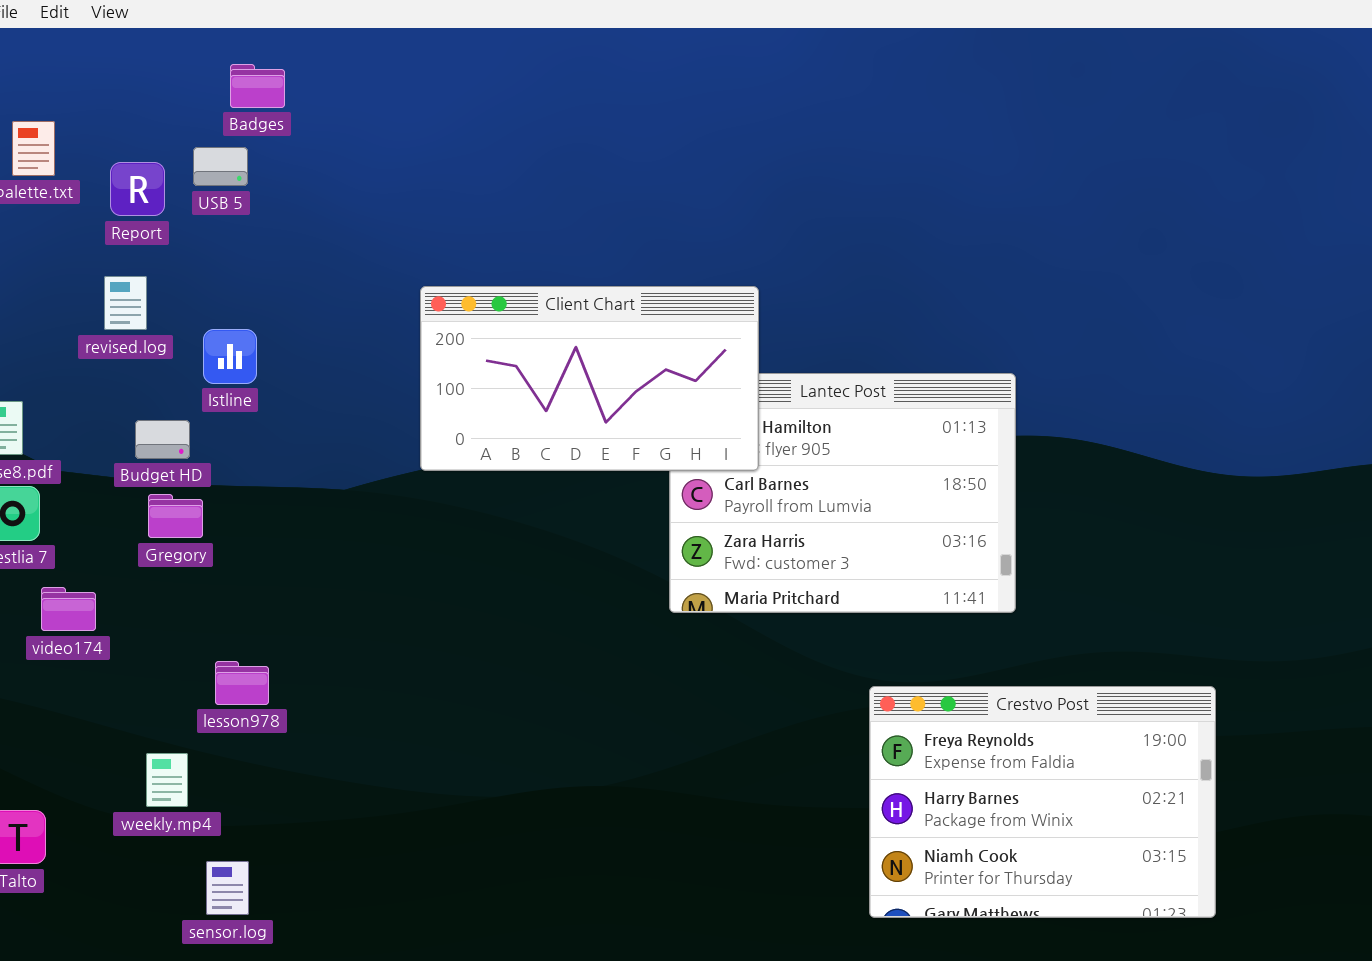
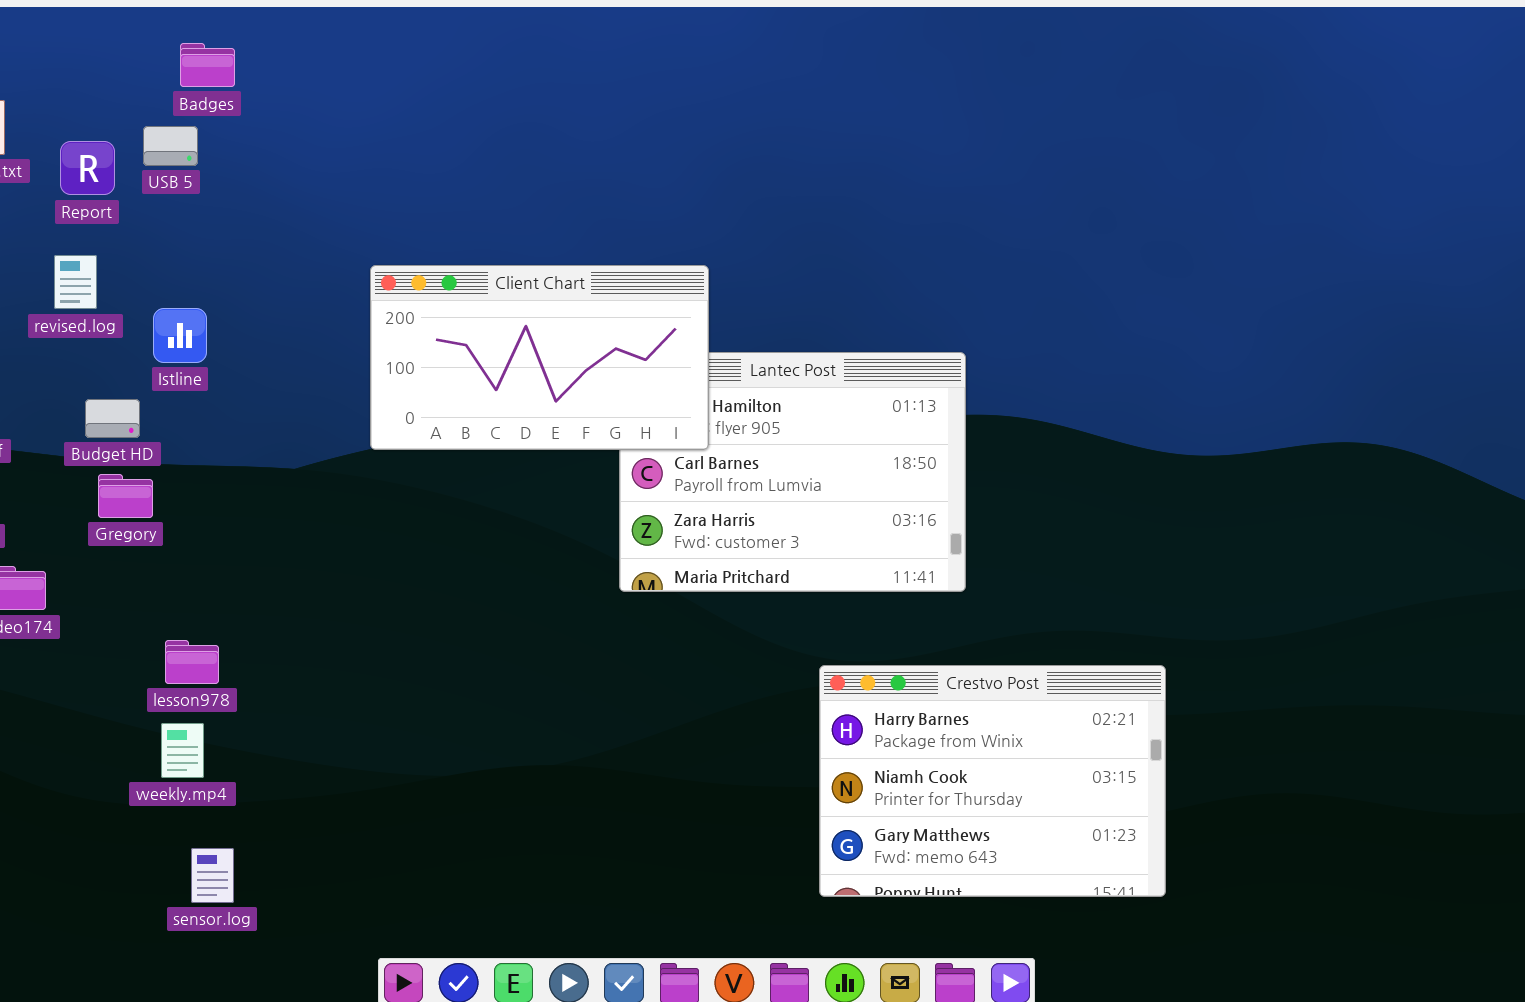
Crestvo Post: [869,686,1216,918] -> [819,665,1166,897], scrolled down 1 row
weekly.mp4: [146,753,188,807] -> [161,723,204,778], moved
sensor.log: [206,861,249,915] -> [191,848,234,903], moved

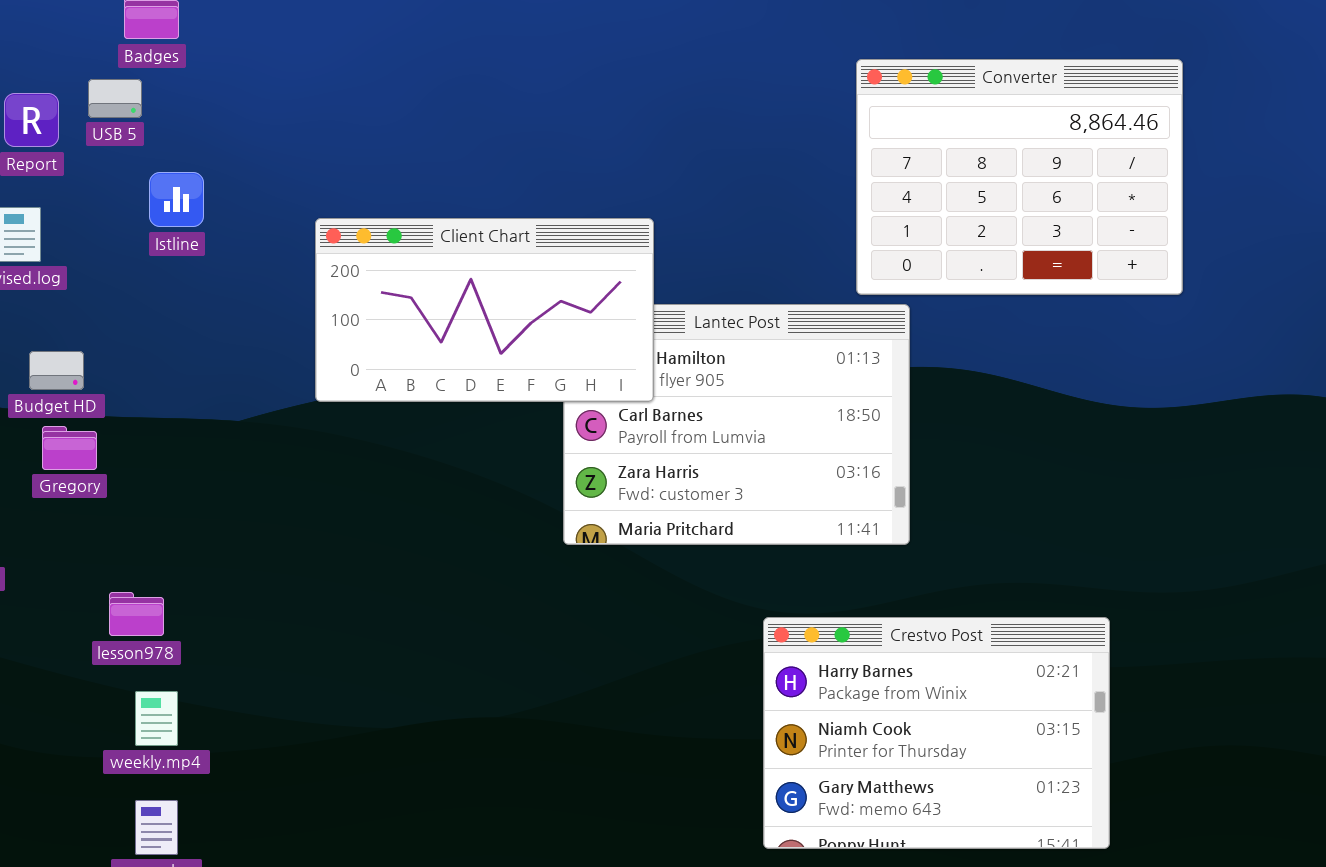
Converter: none -> [856,59,1183,295], opened
Istline: [153,308,207,363] -> [149,172,204,227], moved
weekly.mp4: [161,723,204,778] -> [135,691,178,746], moved

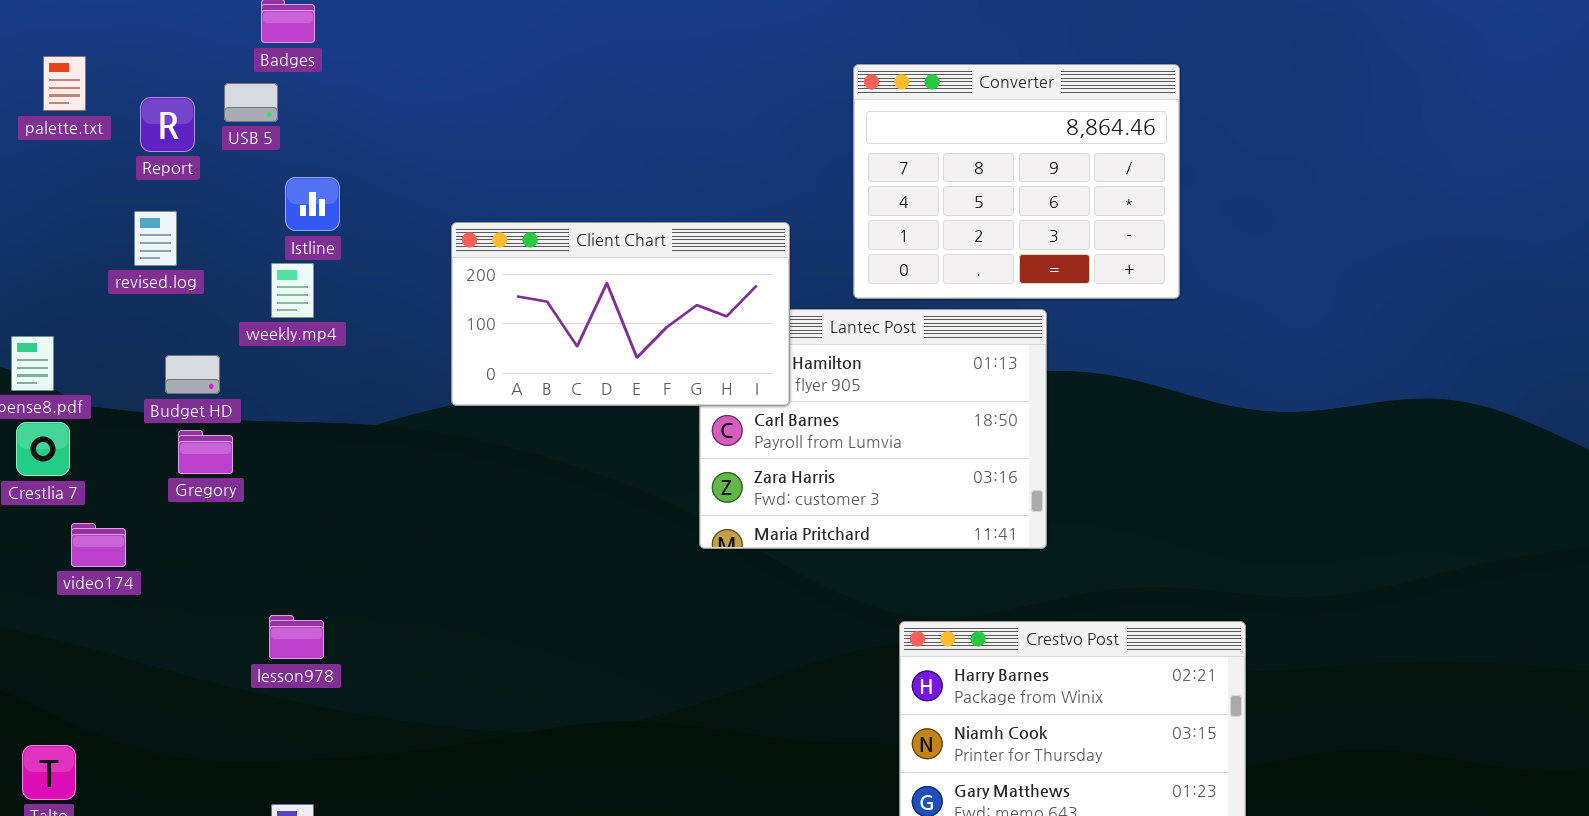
Converter: [856,59,1183,295] -> [853,64,1180,299], moved
lesson978: [109,592,164,636] -> [269,615,324,659], moved
weekly.mp4: [135,691,178,746] -> [271,263,314,318], moved

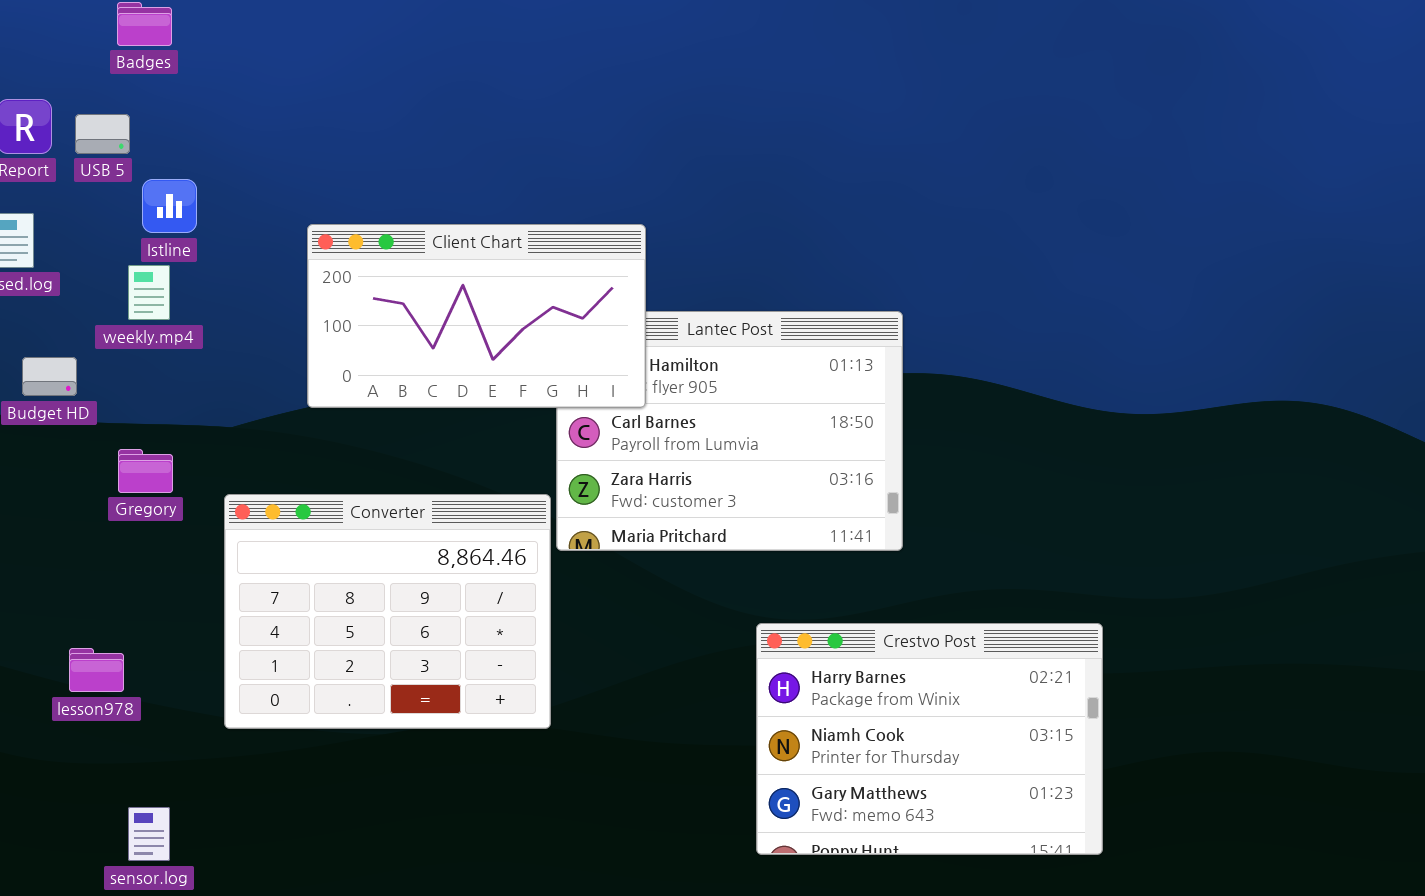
Converter: [853,64,1180,299] -> [224,494,551,729], moved
USB 5: [224,83,278,122] -> [75,114,130,154], moved
Gregory: [178,430,233,474] -> [118,449,173,493], moved
lesson978: [269,615,324,659] -> [69,648,124,692], moved

